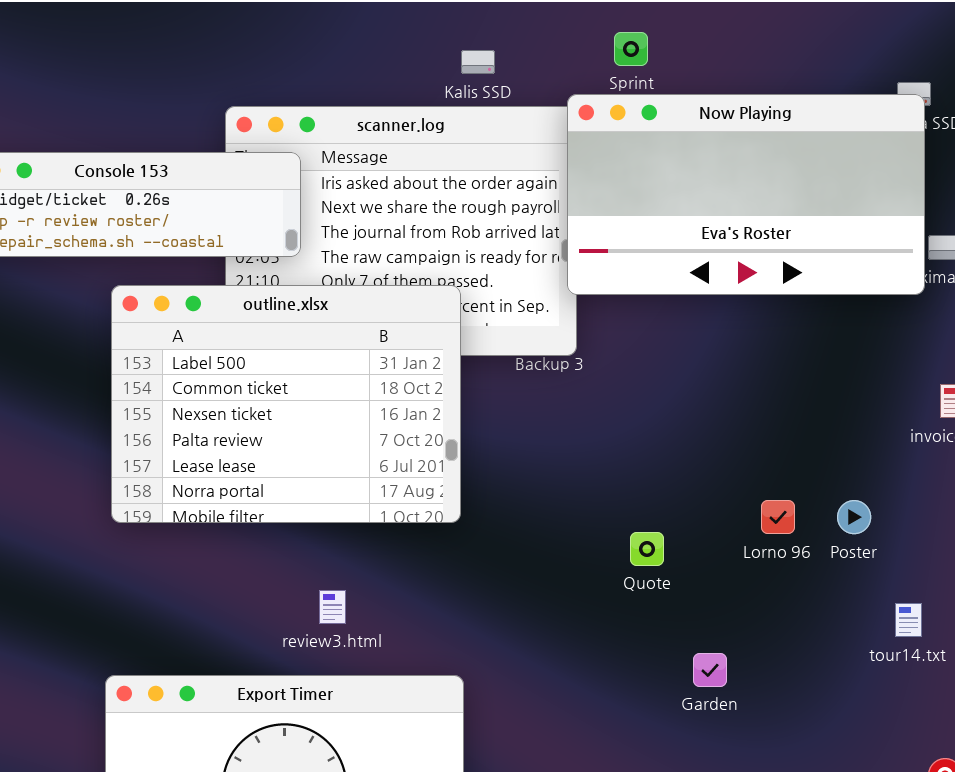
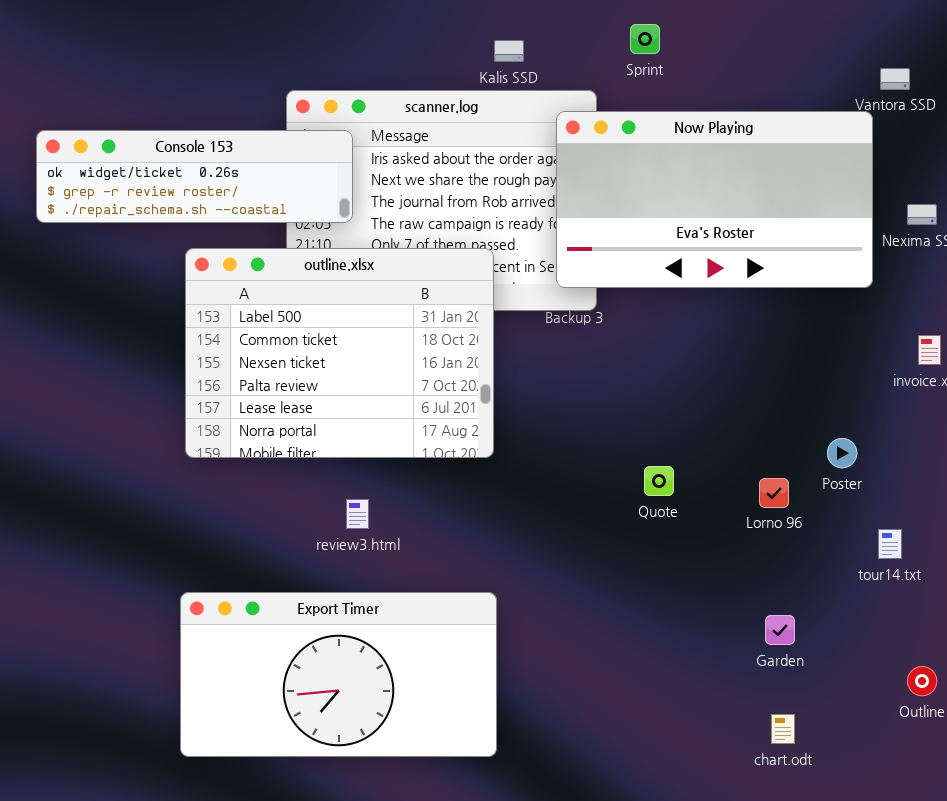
Now Playing: [567,94,925,295] -> [556,111,873,288], moved
Lorno 96: [761,500,795,534] -> [759,478,789,508], moved
review3.html: [319,590,346,624] -> [346,499,369,529], moved
Garden: [693,653,727,687] -> [765,615,795,645], moved

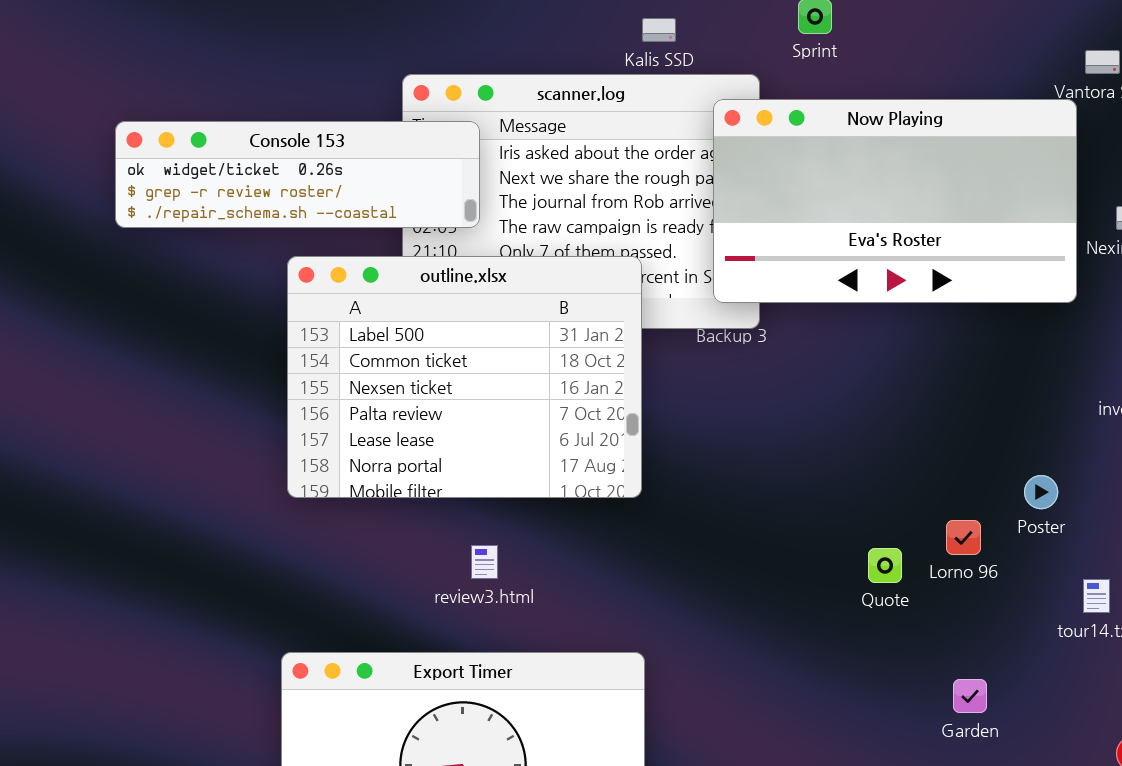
Quote: [644,466,674,496] -> [868,548,902,583], moved

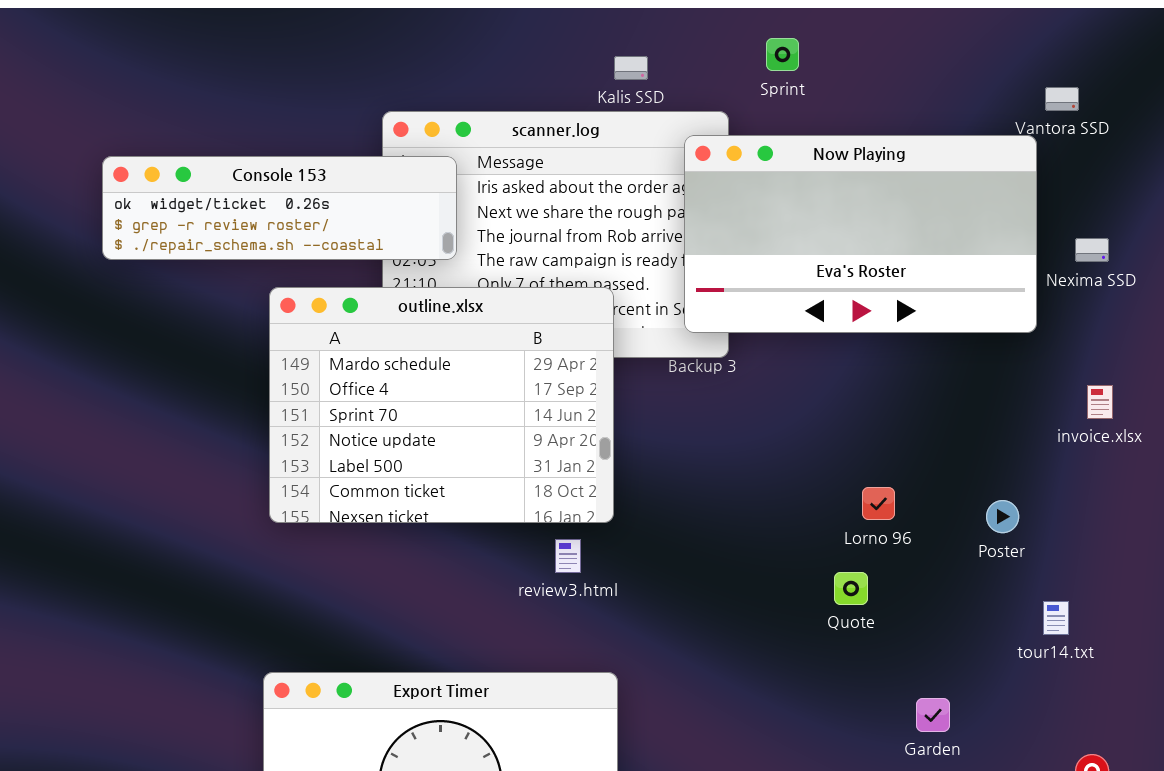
outline.xlsx: [287,256,642,498] -> [269,287,614,523], scrolled up 4 rows
Lorno 96: [946,520,981,555] -> [862,487,895,520], moved
review3.html: [471,545,498,579] -> [555,539,581,573], moved

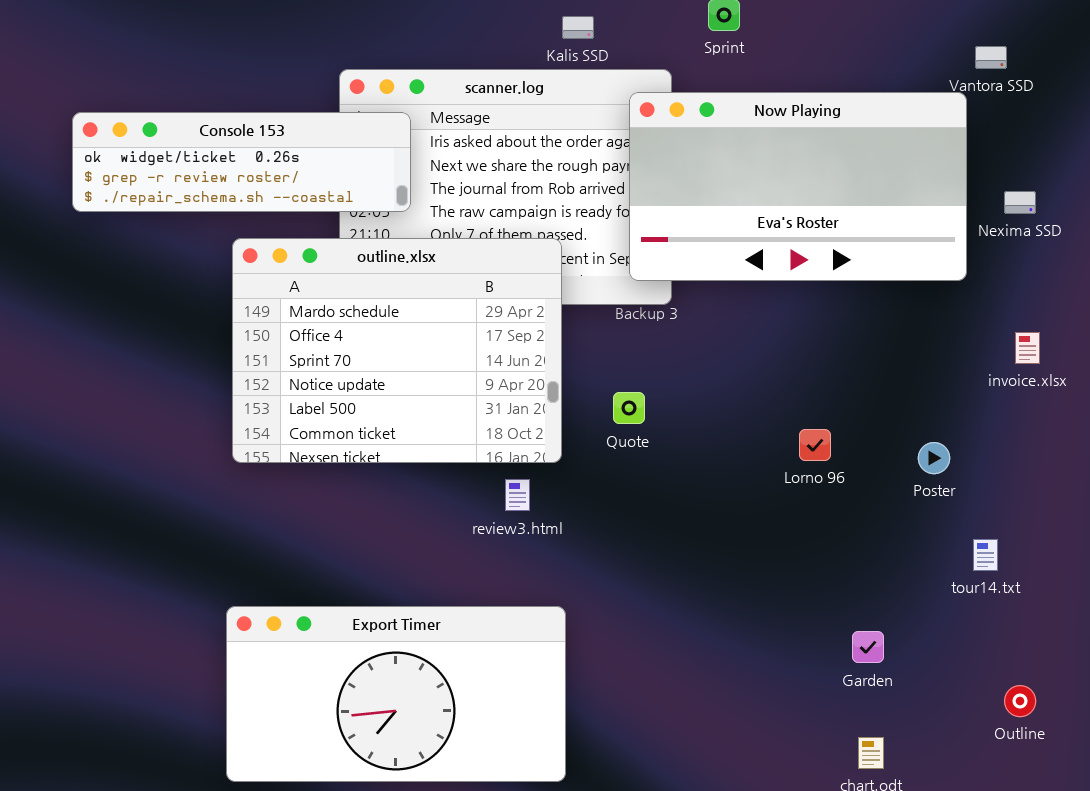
Quote: [834,572,868,605] -> [613,392,645,424], moved

